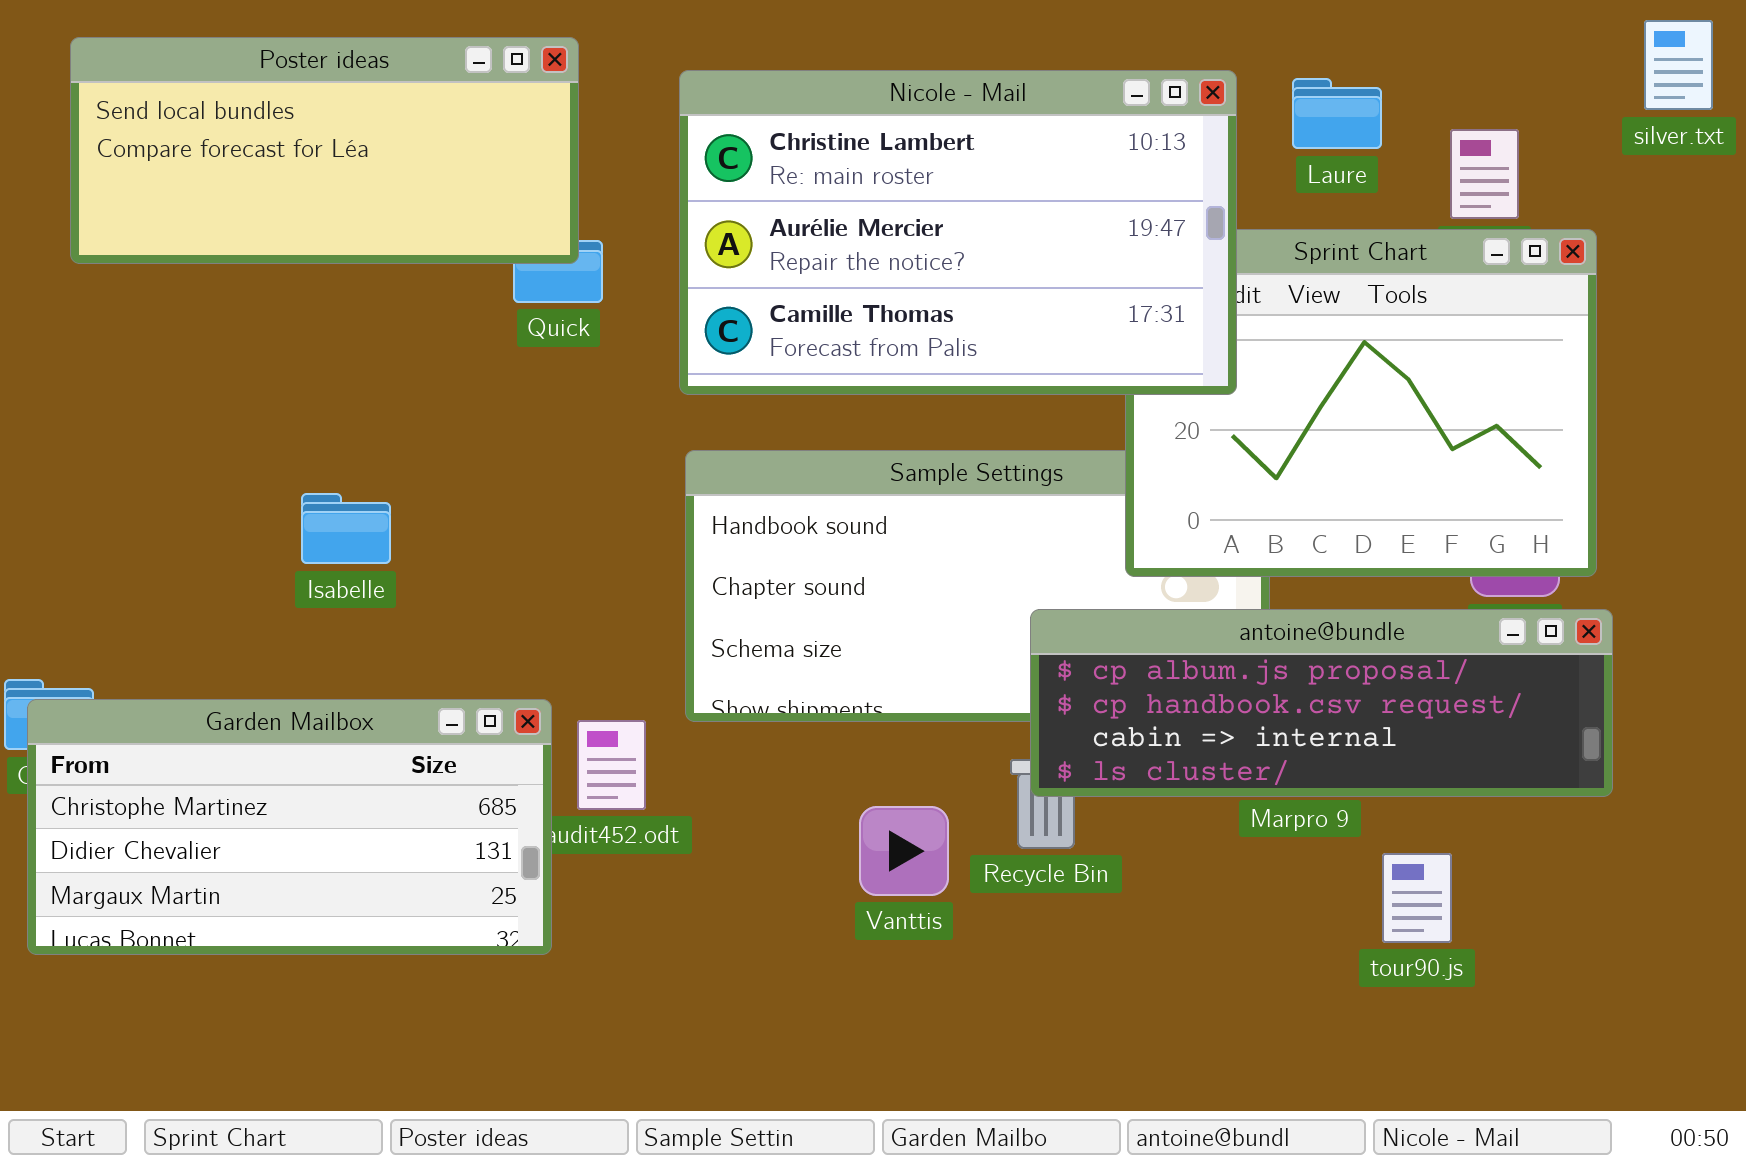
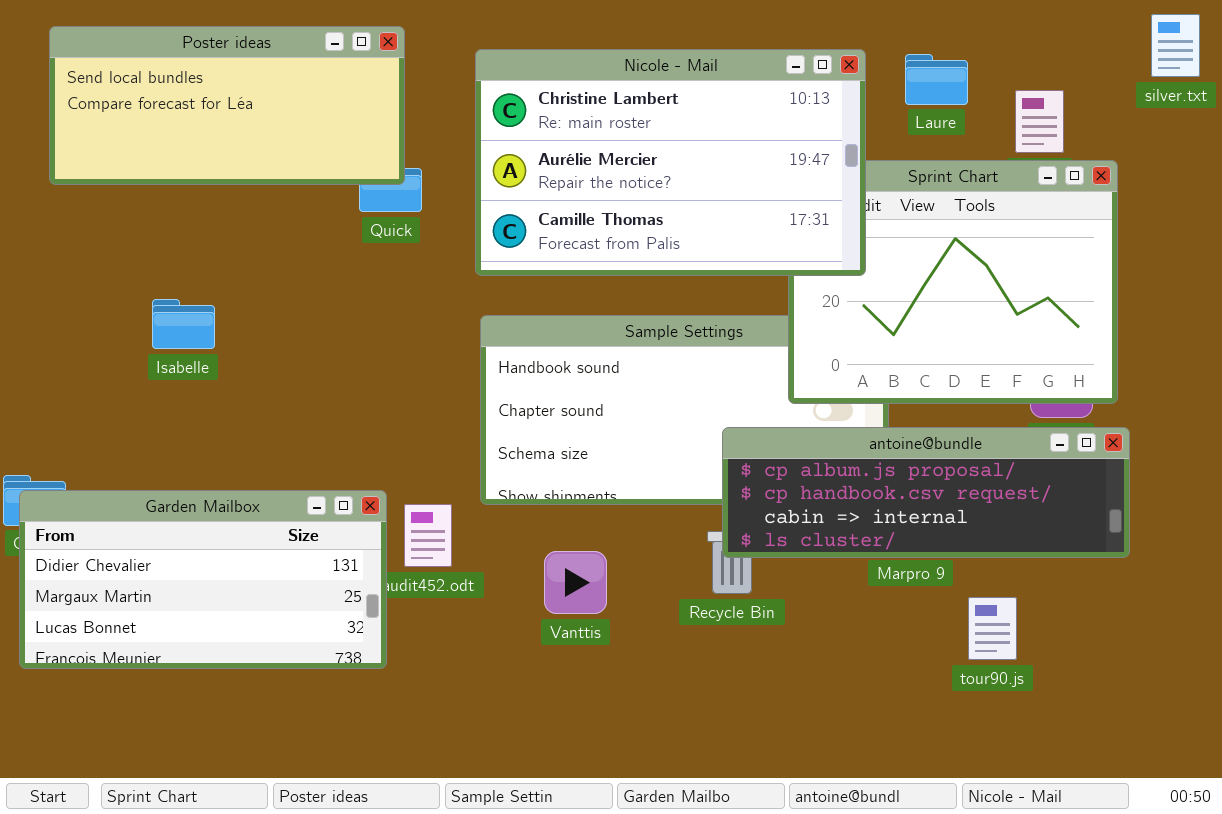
Isabelle: [301,493,391,564] -> [152,299,215,349], moved
Garden Mailbox: [27,699,552,955] -> [19,490,387,669], scrolled down 1 row
Vanttis: [859,806,949,896] -> [544,551,607,614], moved

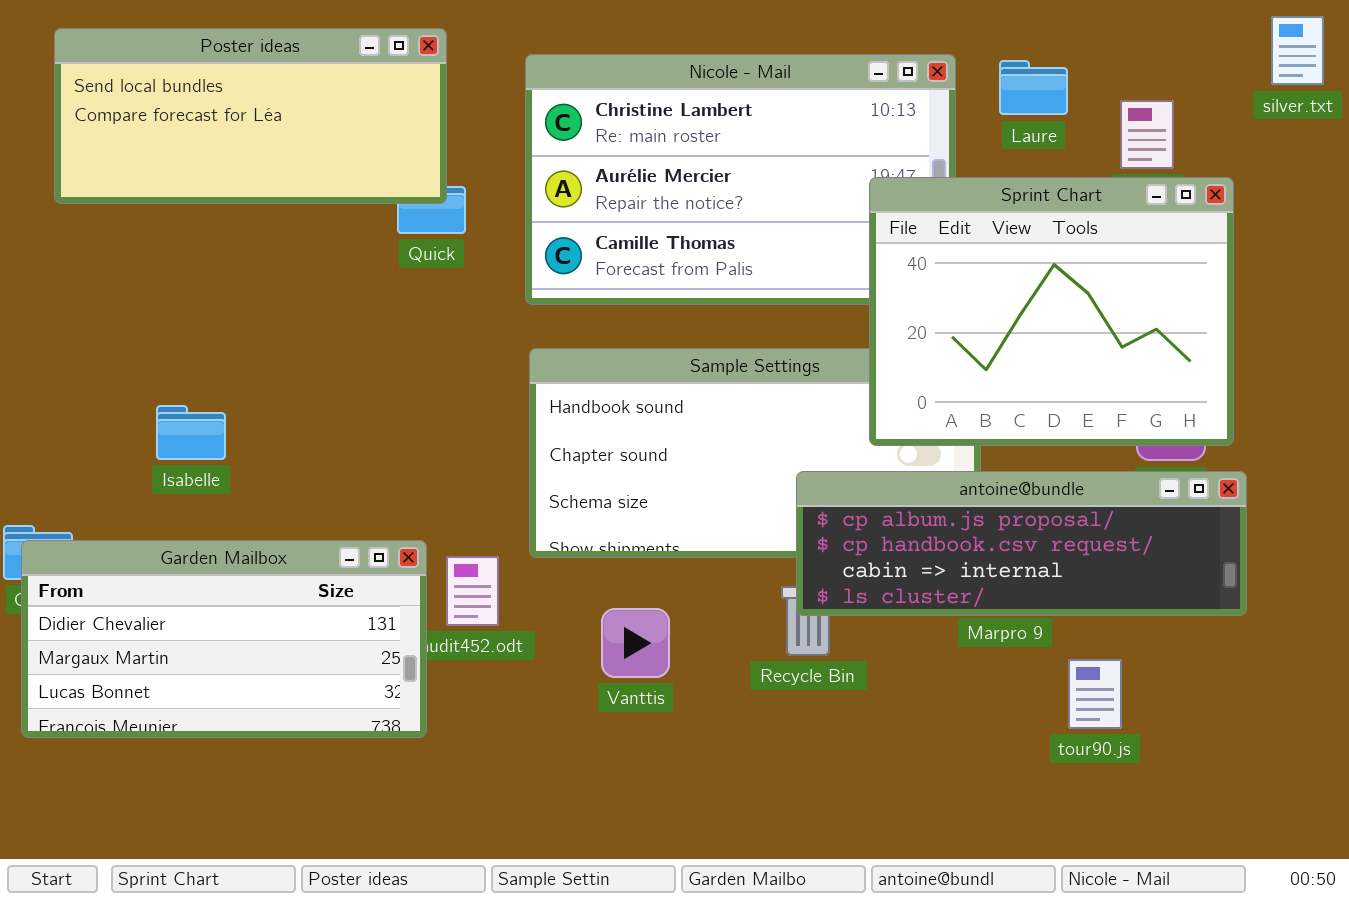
Sprint Chart: [788,160,1118,404] -> [869,177,1234,446], raised
Isabelle: [152,299,215,349] -> [156,405,226,460], moved

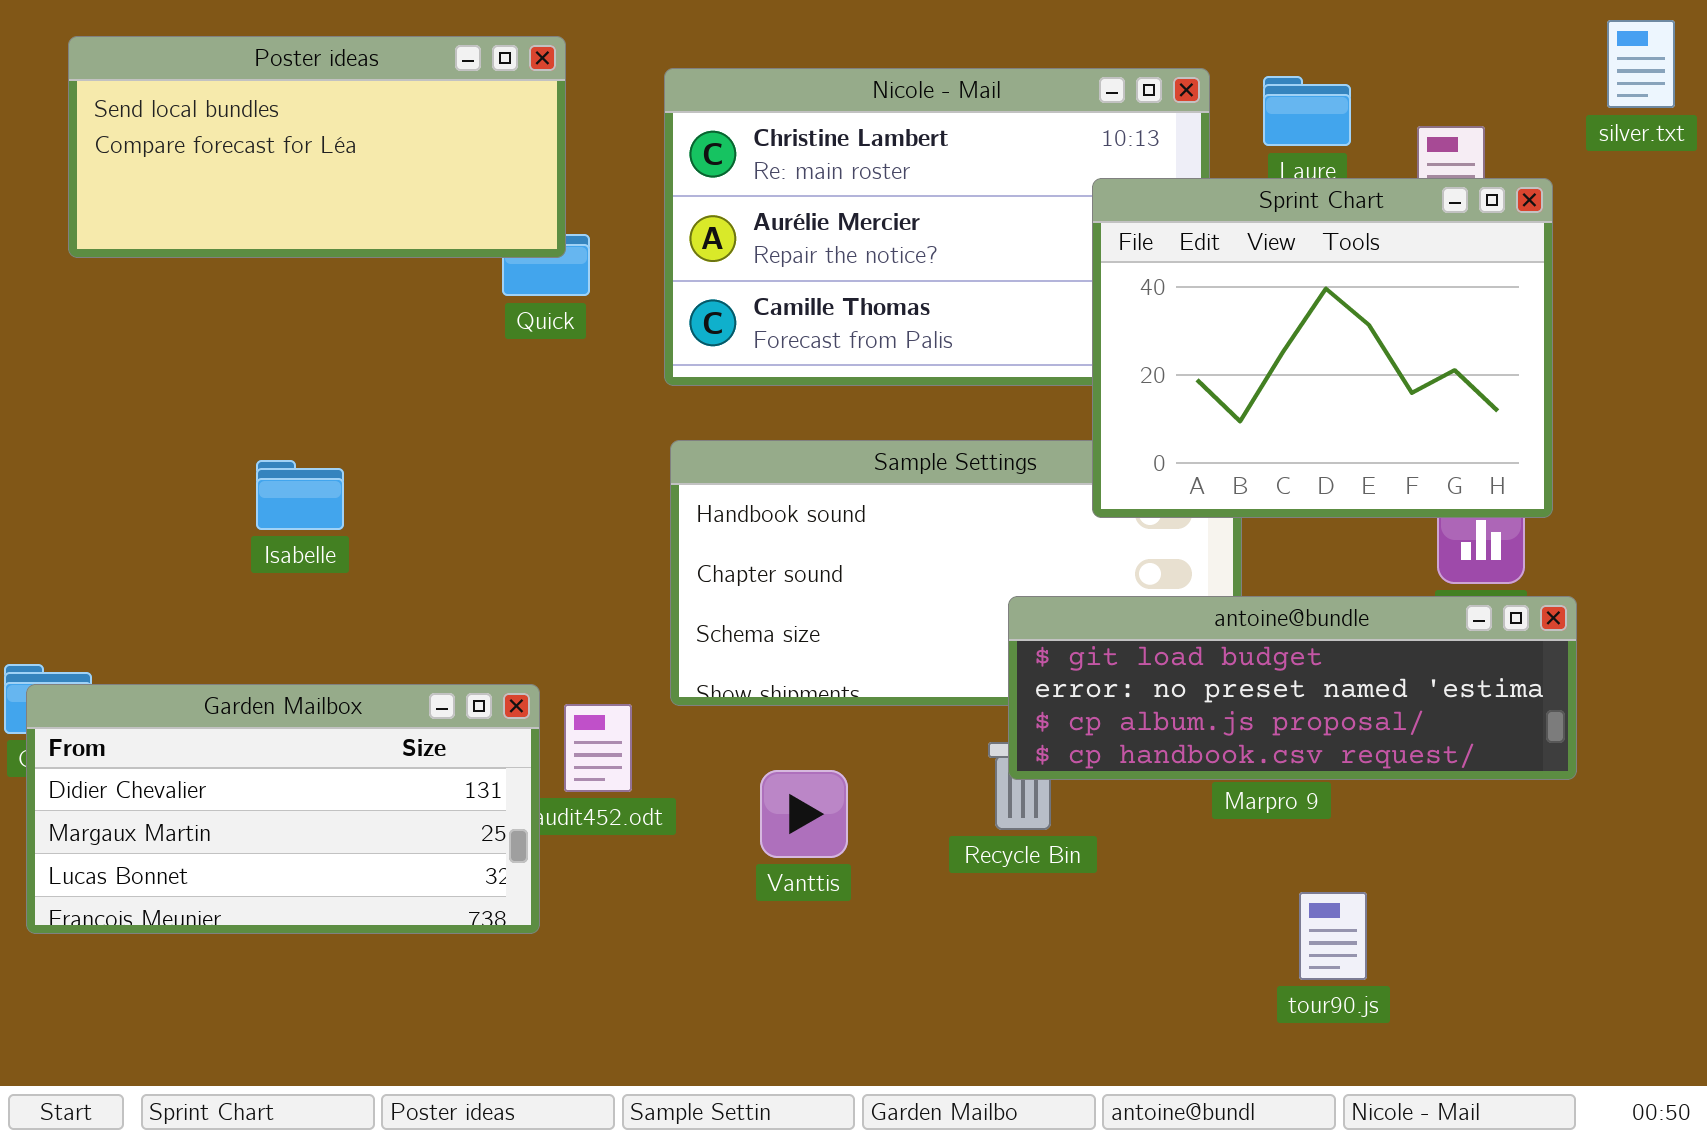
Sprint Chart: [869,177,1234,446] -> [1092,178,1553,518], moved
Isabelle: [156,405,226,460] -> [256,460,344,530], moved
antoine@bundle: [796,471,1247,616] -> [1008,596,1577,780], scrolled up 2 rows
tour90.js: [1068,659,1122,729] -> [1299,892,1367,980], moved

